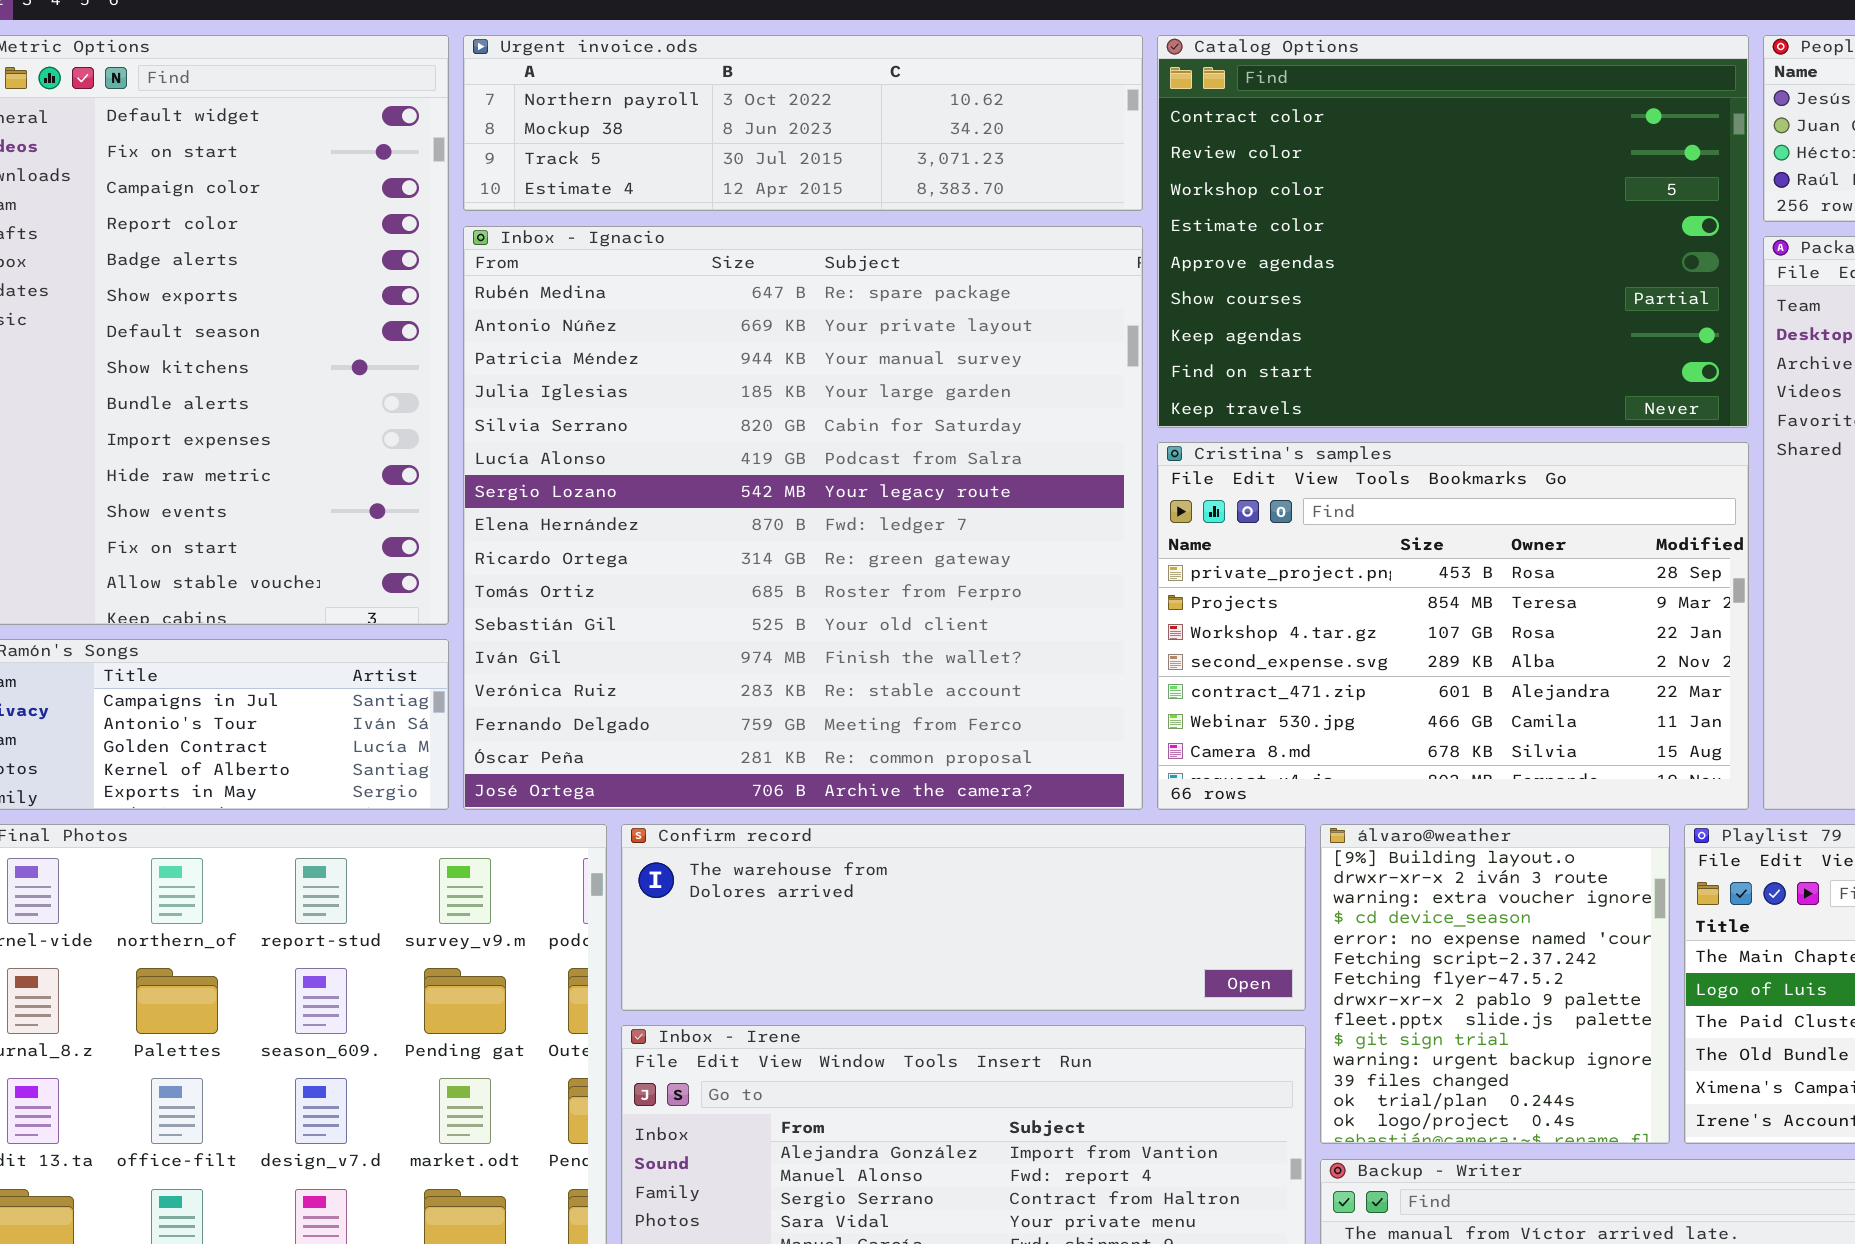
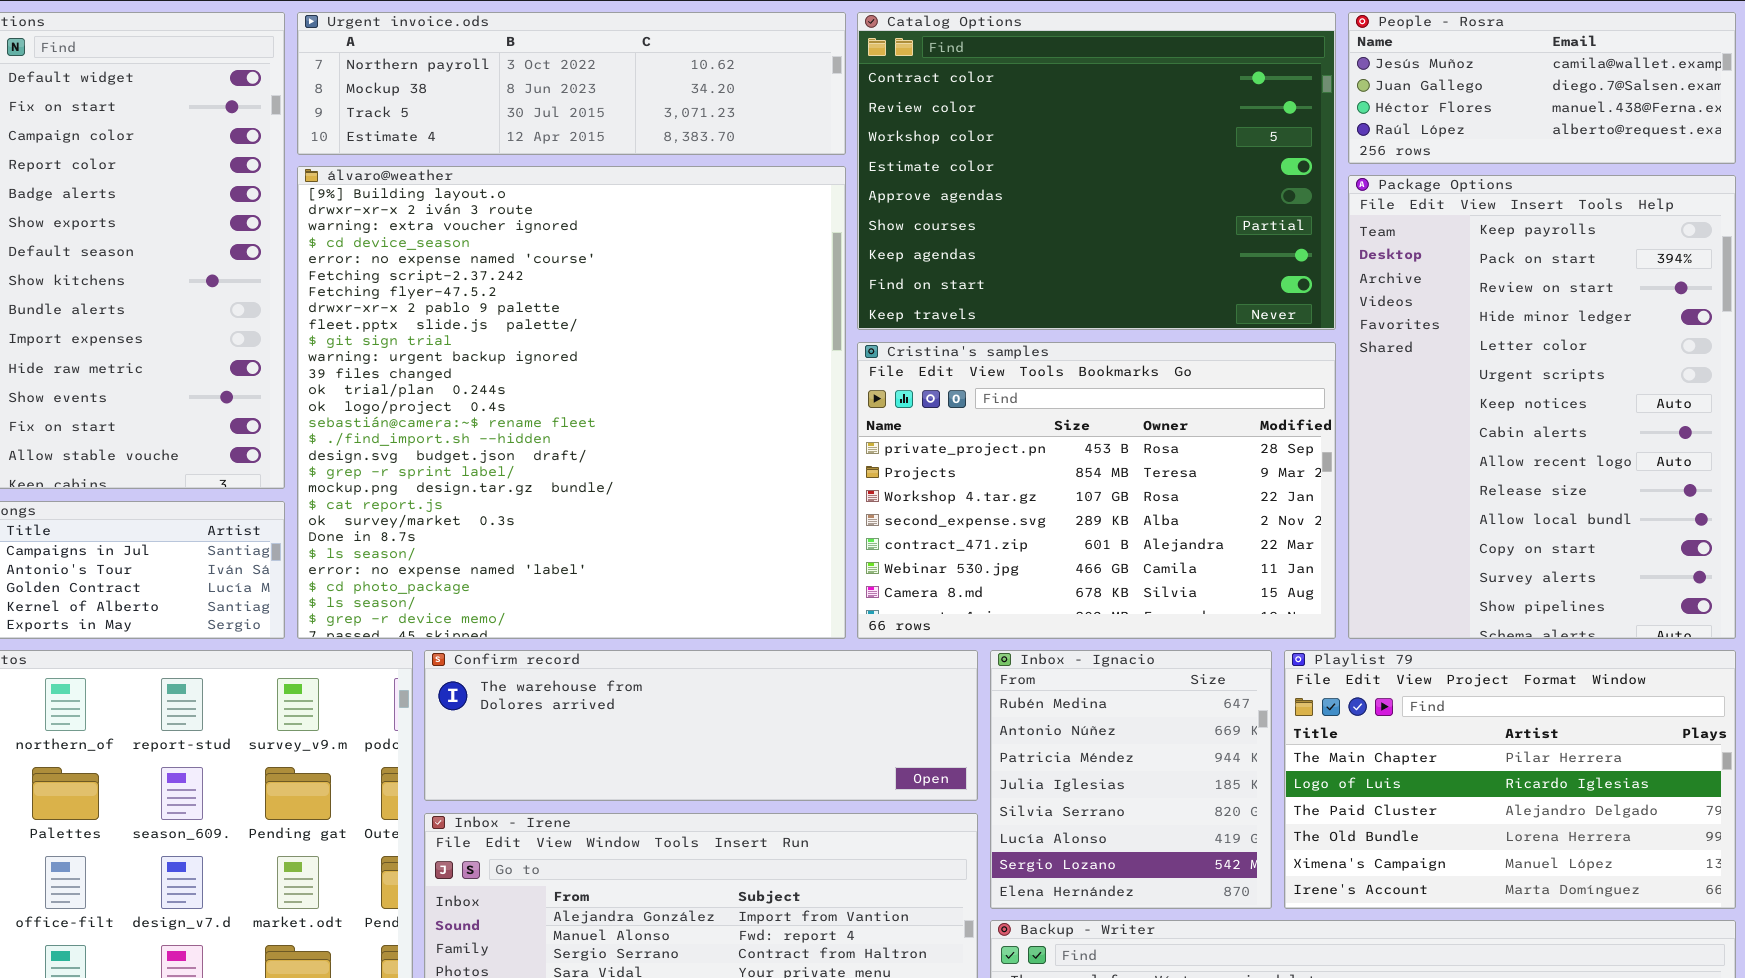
Inbox - Ignacio: [463,226,1143,810] -> [990,650,1272,909], moved, resized
álvaro@weather: [1320,824,1670,1144] -> [297,166,846,639], moved, resized

